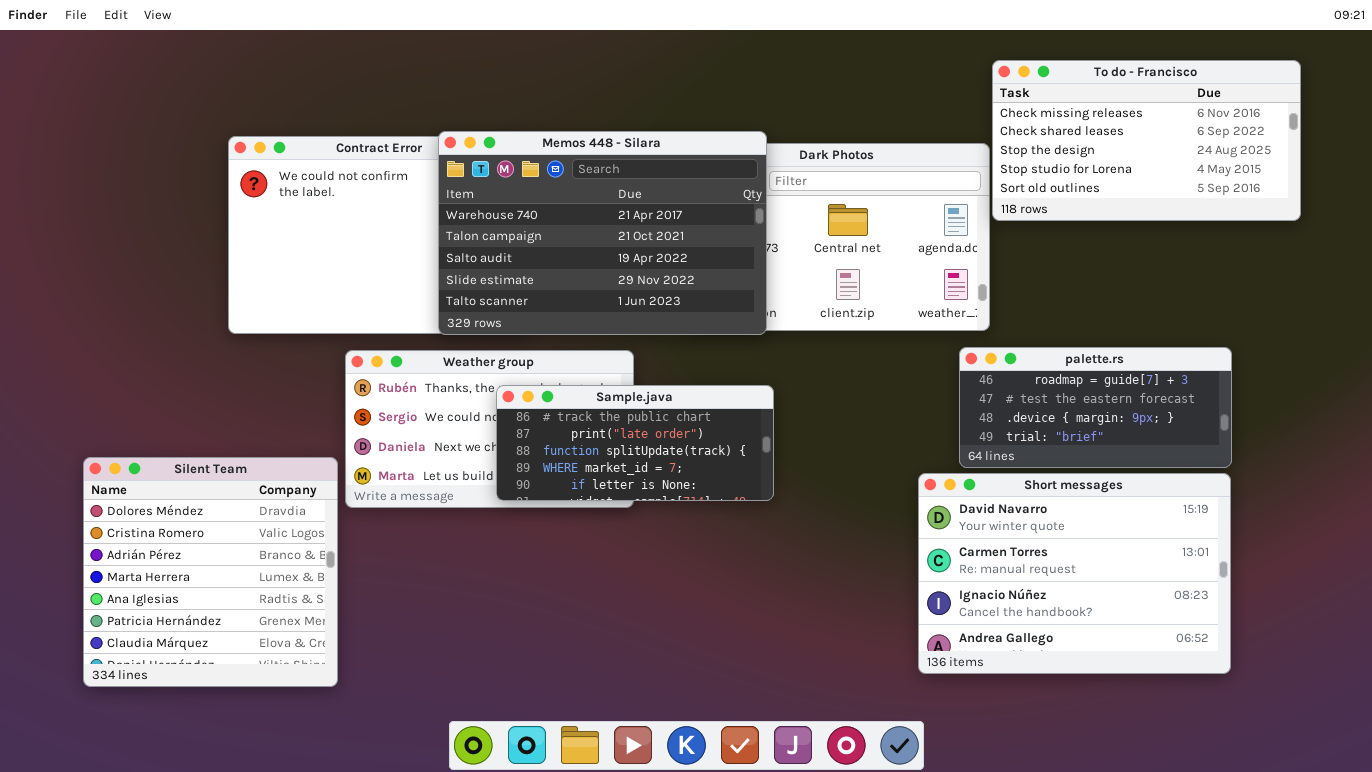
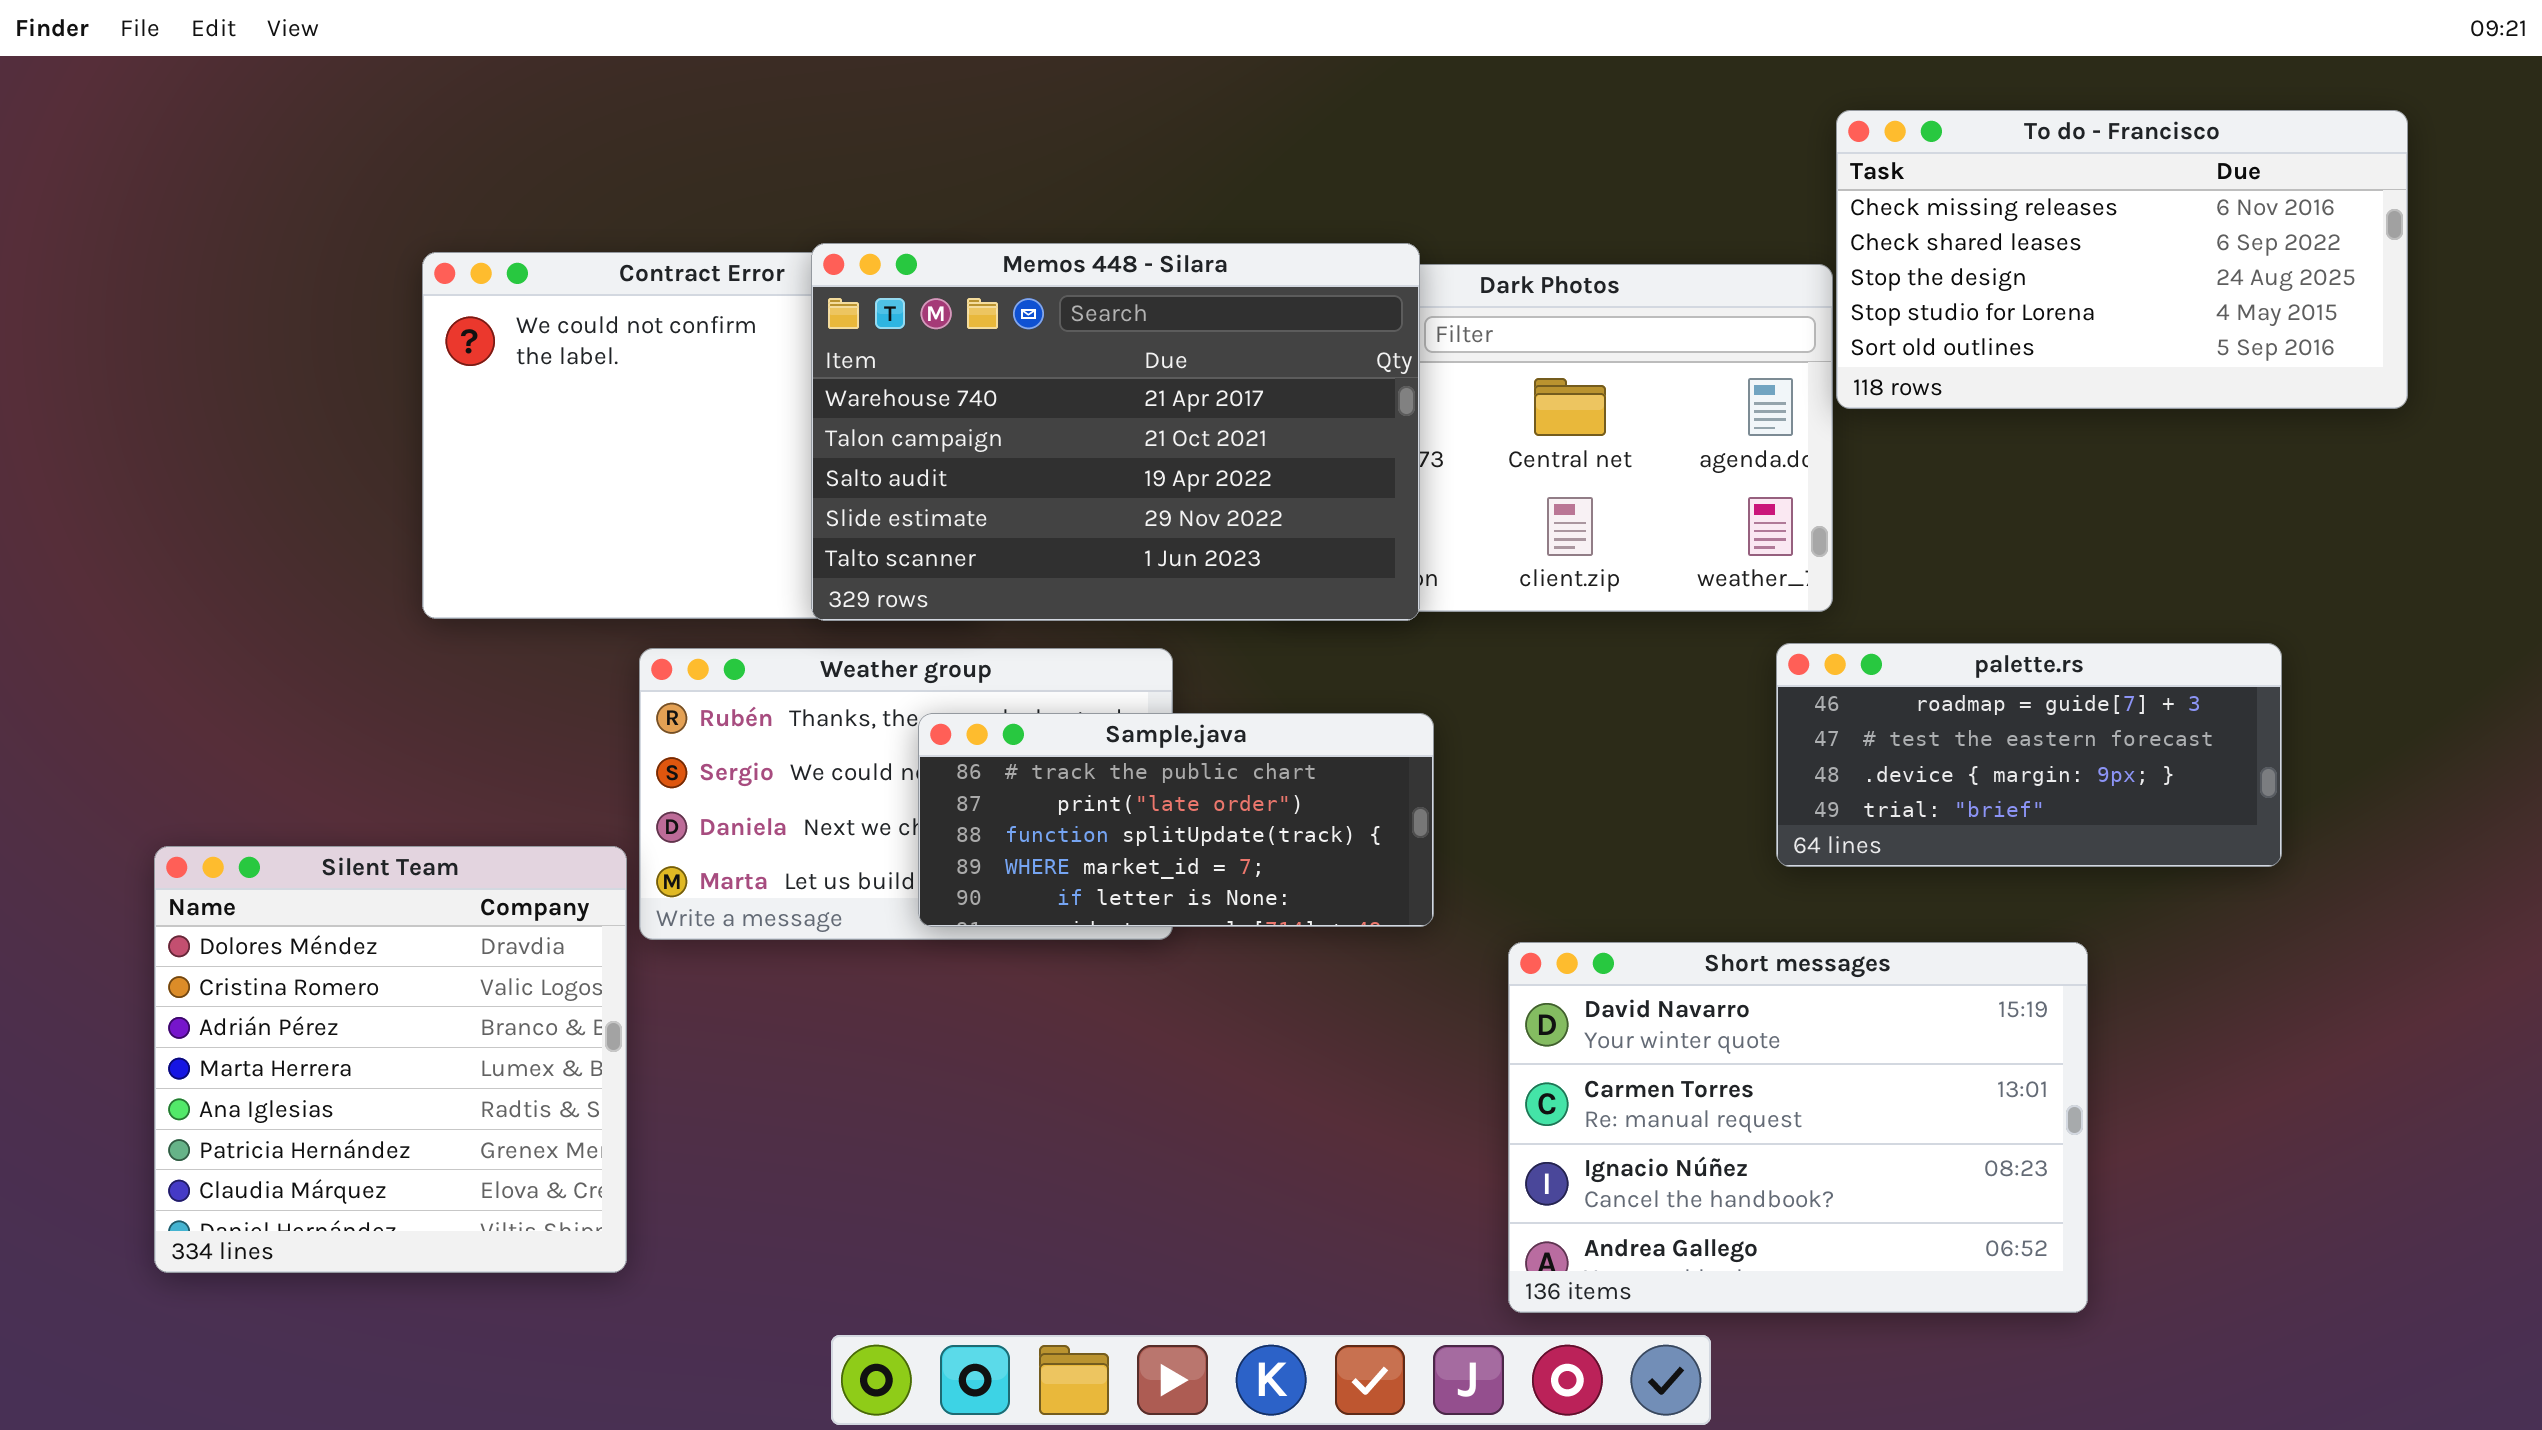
Short messages: [918,473,1231,674] -> [1508,942,2088,1313], moved

